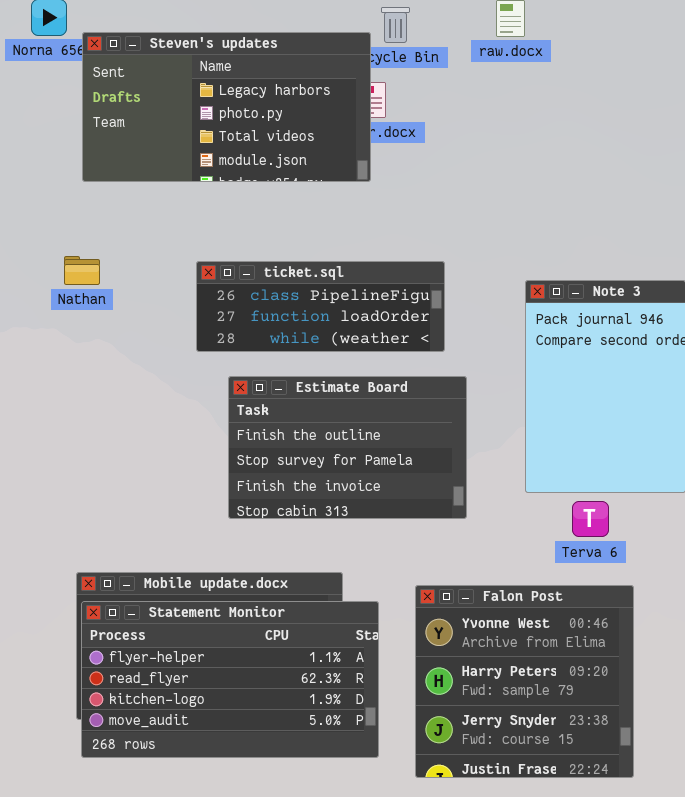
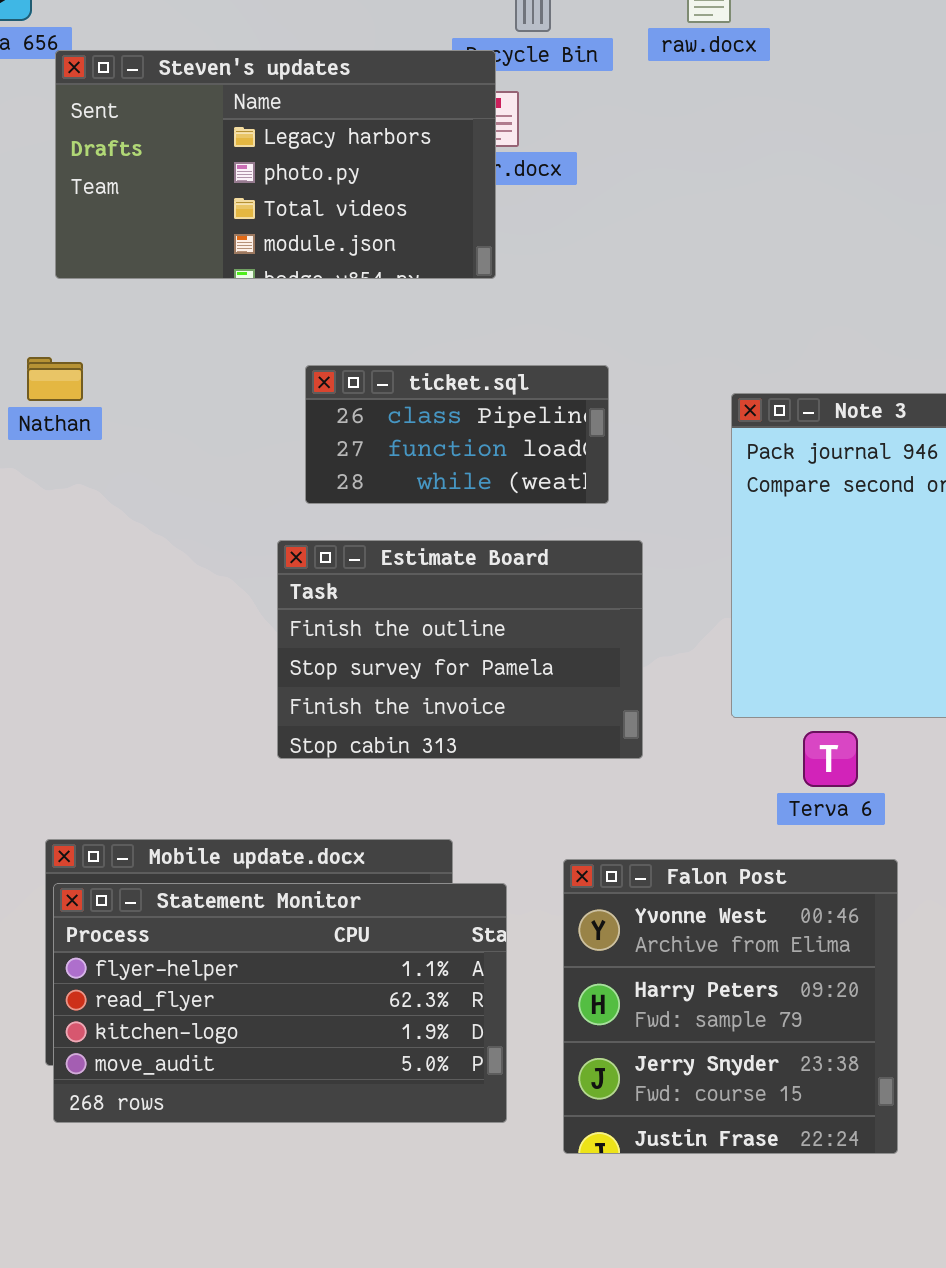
Steven's updates: [82,32,371,182] -> [55,50,496,279], moved
ticket.sql: [196,261,445,352] -> [305,365,609,504], resized

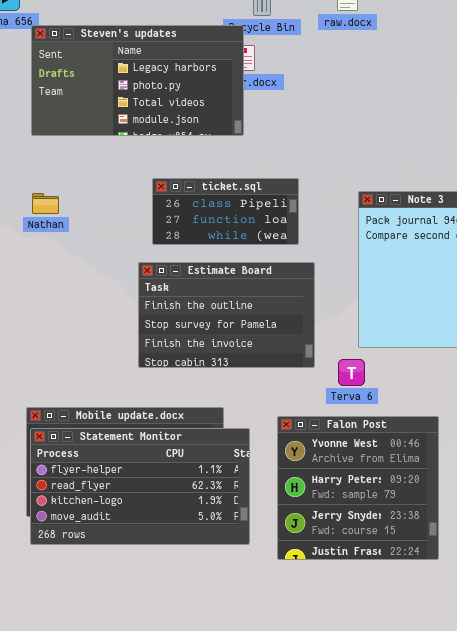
Nathan: [27,357,83,401] -> [32,193,59,214], moved
Terva 6: [803,731,858,787] -> [338,359,365,386], moved

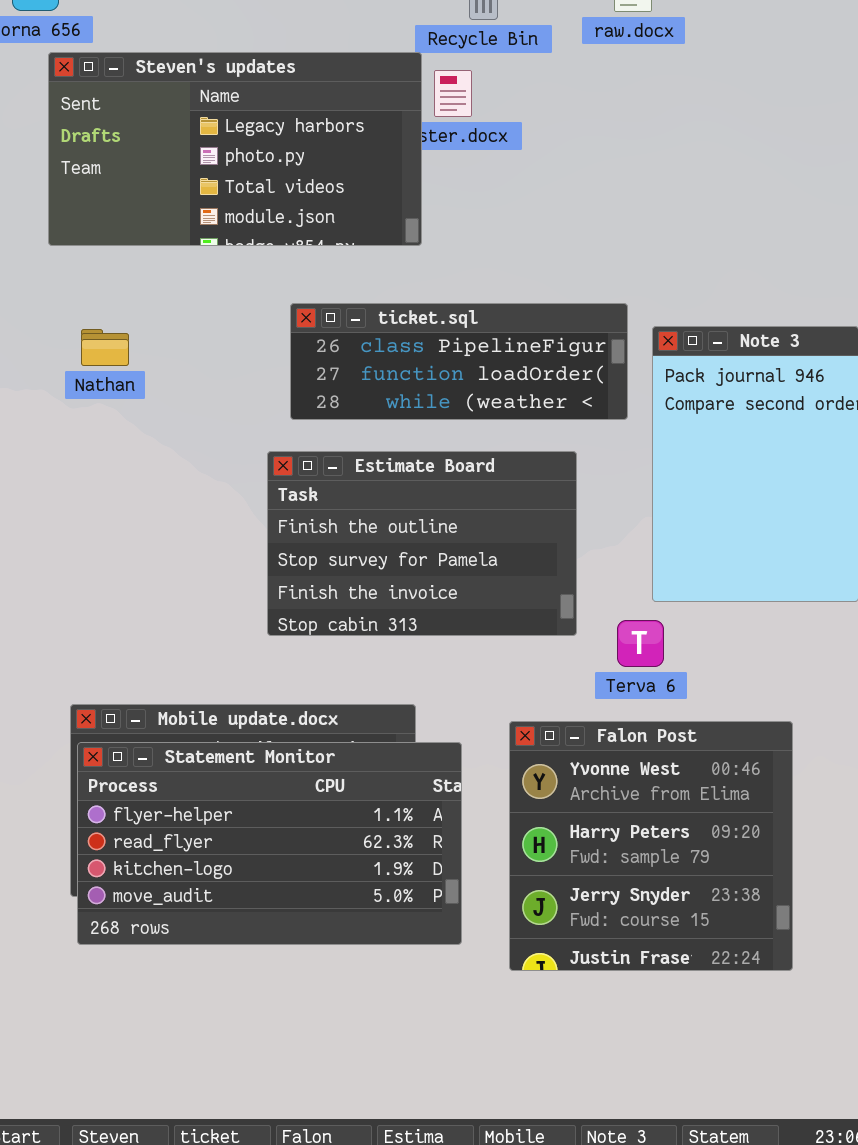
Steven's updates: [31,25,244,136] -> [48,52,422,246], moved
ticket.sql: [152,178,299,245] -> [290,303,628,420], resized

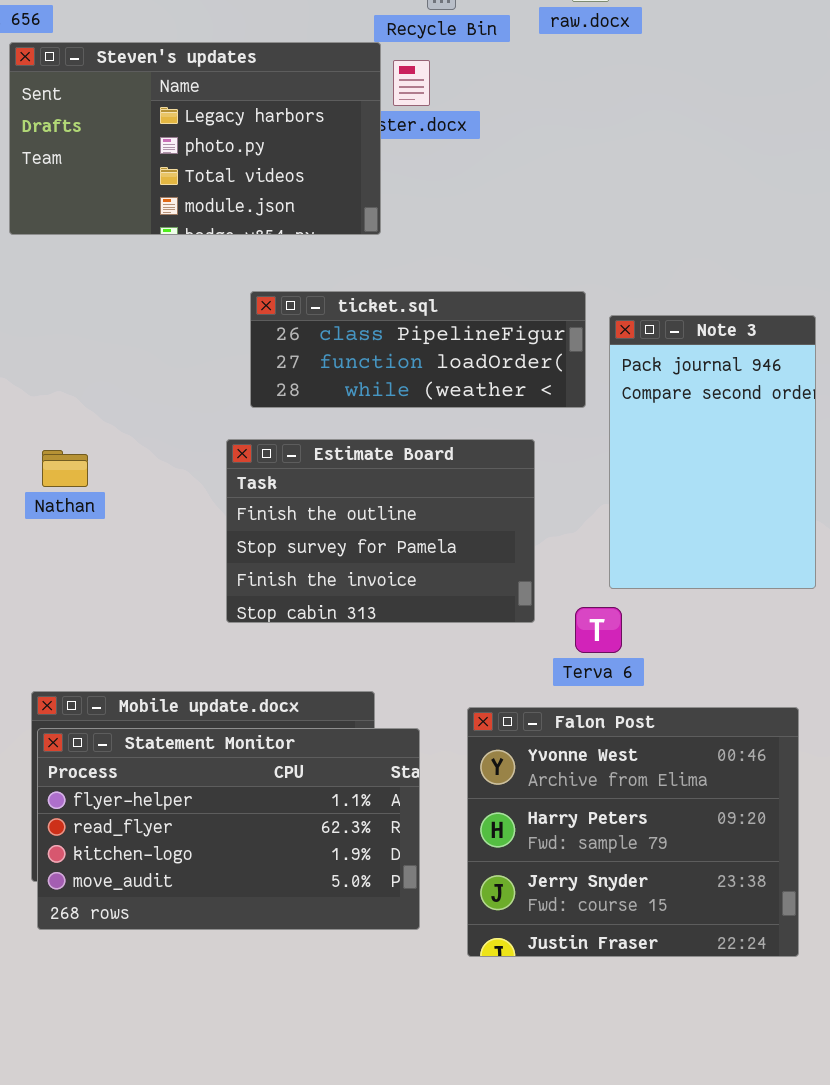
Nathan: [81,329,129,366] -> [42,450,88,487], moved
Falon Post: [509,721,793,971] -> [467,707,799,957], resized

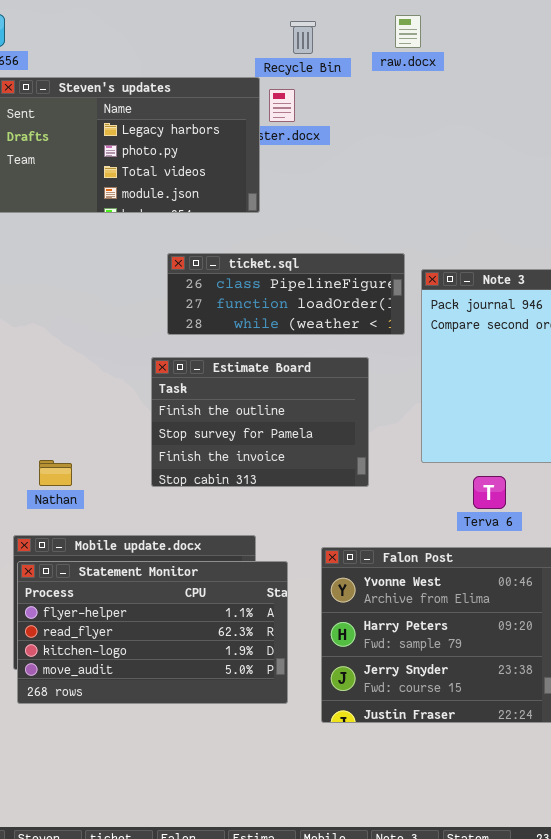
Nathan: [42,450,88,487] -> [39,460,72,486], moved
Terva 6: [575,607,622,653] -> [473,476,506,509], moved

